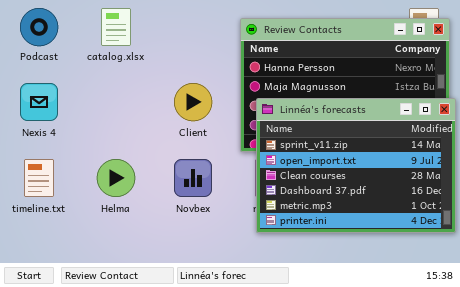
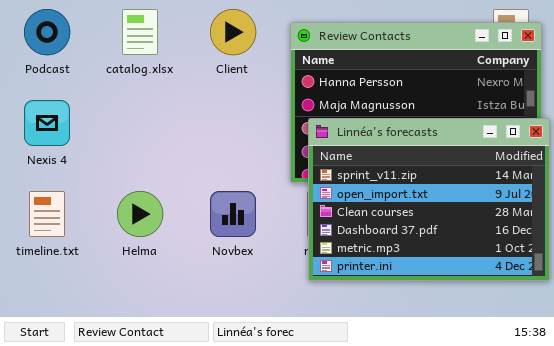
Client: [174,83,212,121] -> [210,9,256,55], moved

